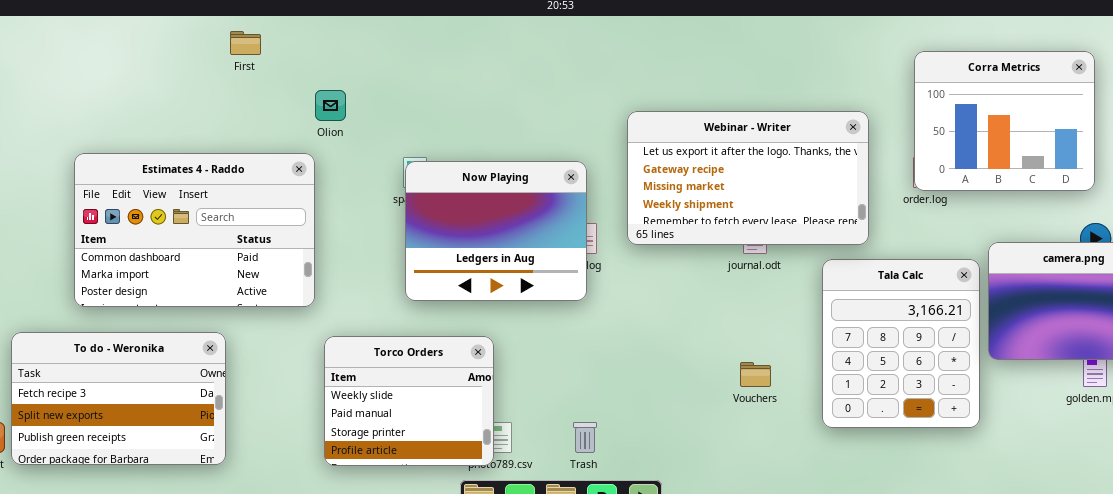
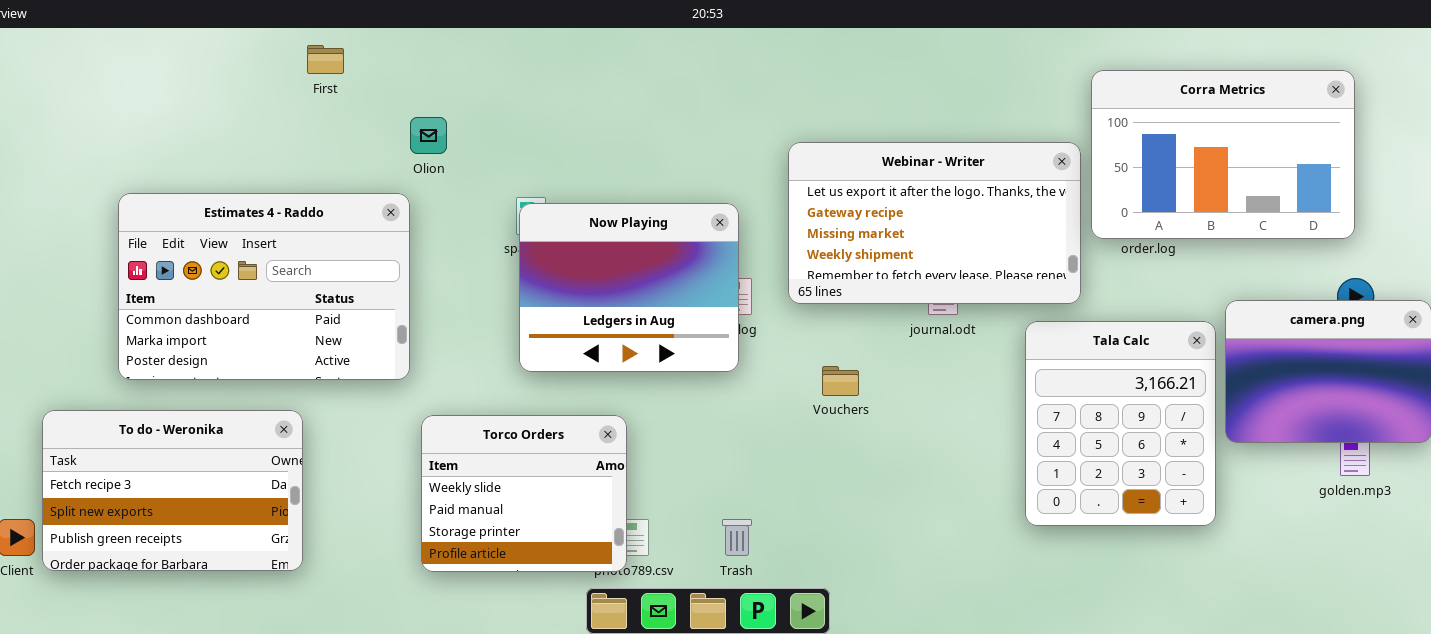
Corra Metrics: [914,51,1095,191] -> [1091,70,1355,239], resized
Vouchers: [740,362,771,387] -> [822,366,859,396], moved

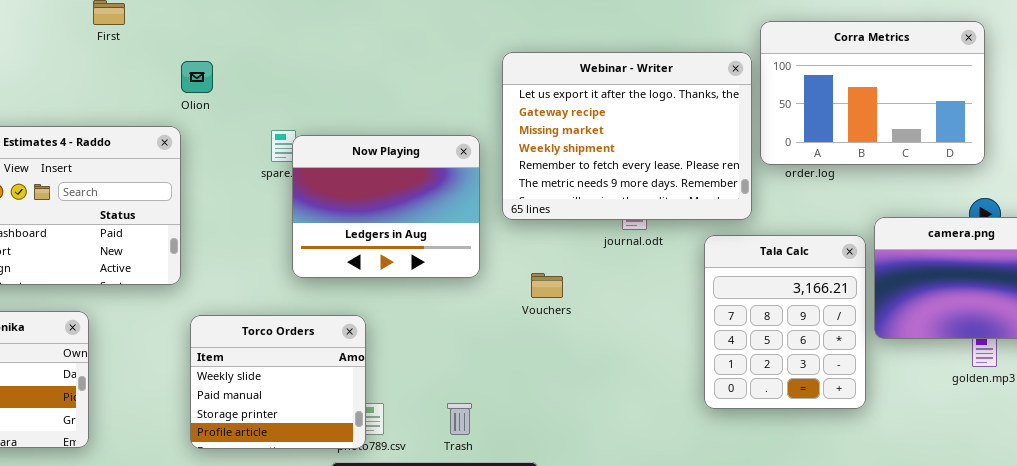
Webinar - Writer: [788,142,1081,304] -> [502,52,752,220], resized
Now Playing: [519,203,739,372] -> [292,135,480,278], moved

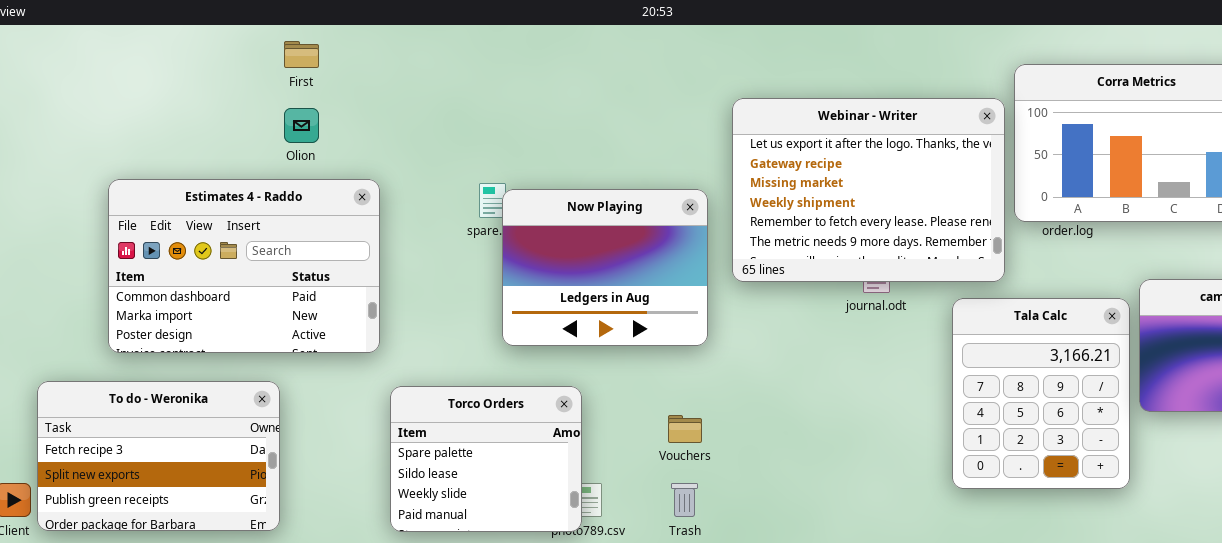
Olion: [181,61,213,93] -> [284,108,319,143], moved
Vouchers: [531,273,563,298] -> [668,415,702,443], moved
Torco Orders: [190,315,366,449] -> [390,386,582,532], scrolled up 2 rows

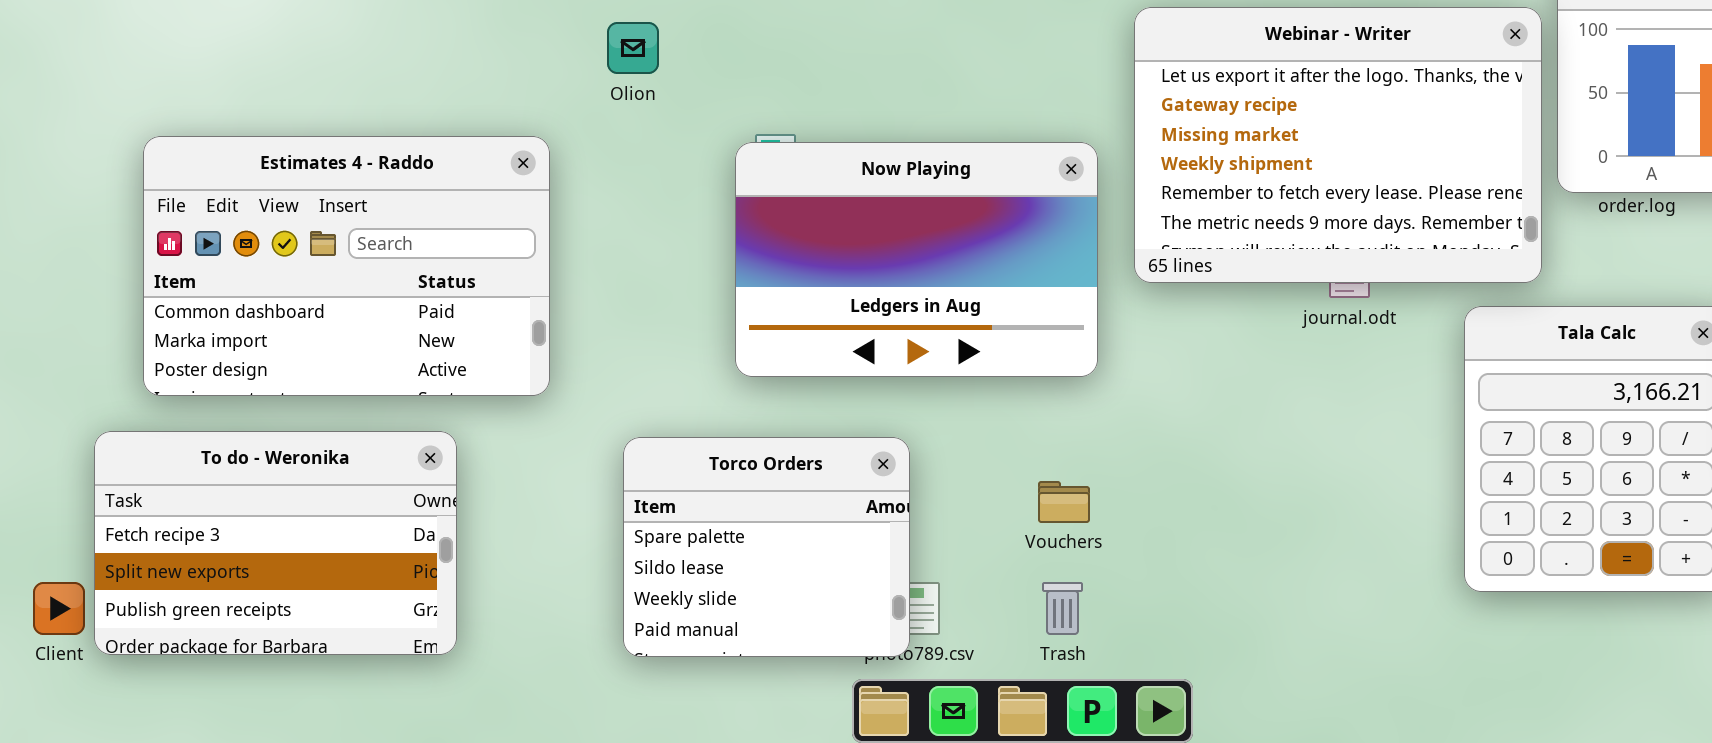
Olion: [284,108,319,143] -> [607,22,659,74], moved
Estimates 4 - Raddo: [108,179,380,353] -> [143,136,550,396], moved
Now Playing: [502,189,708,346] -> [735,142,1098,377], resized

